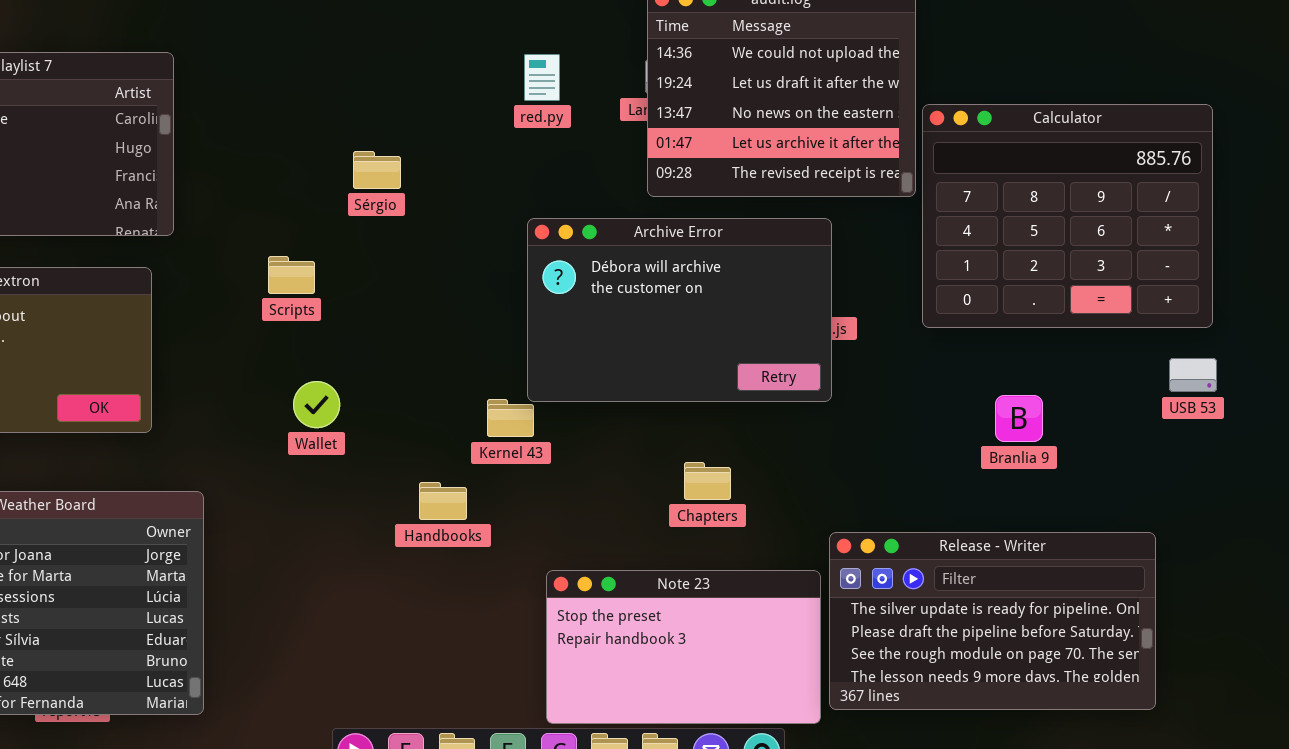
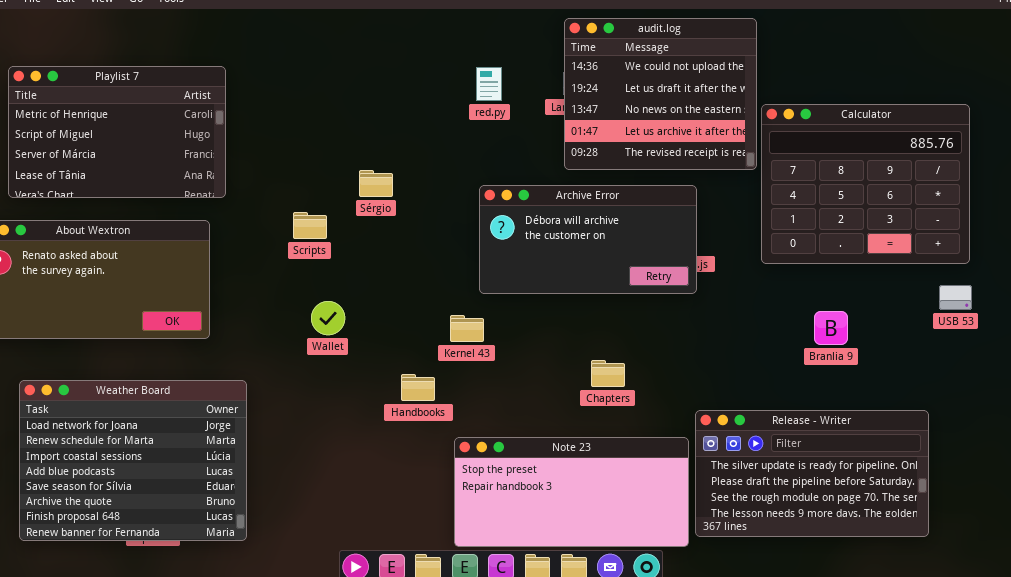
Sérgio: [353,151,401,189] -> [359,170,393,197], moved
Archive Error: [527,218,832,402] -> [479,185,697,294], resized
Note 23: [546,570,821,724] -> [454,437,689,547], resized

